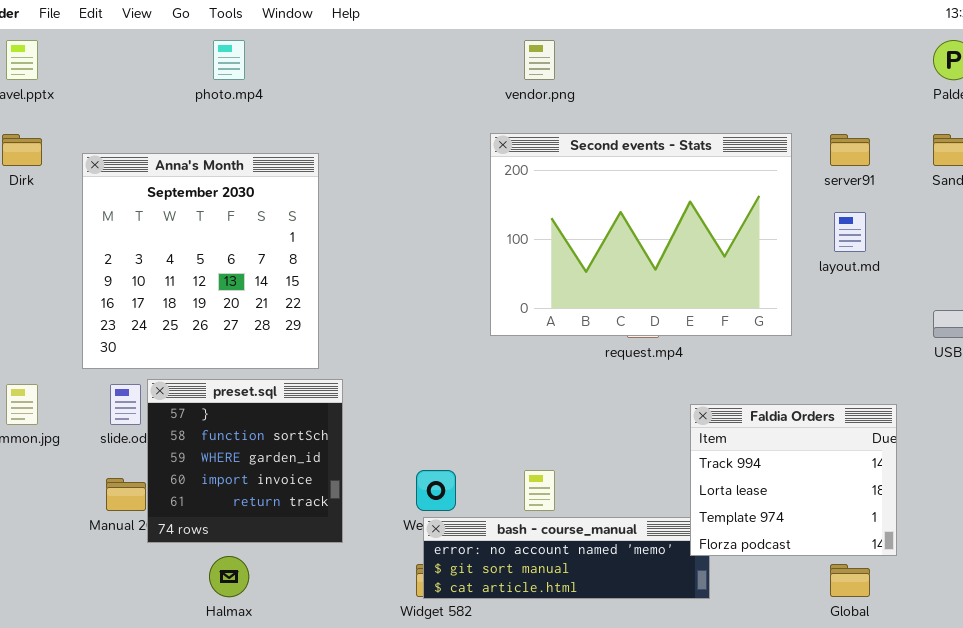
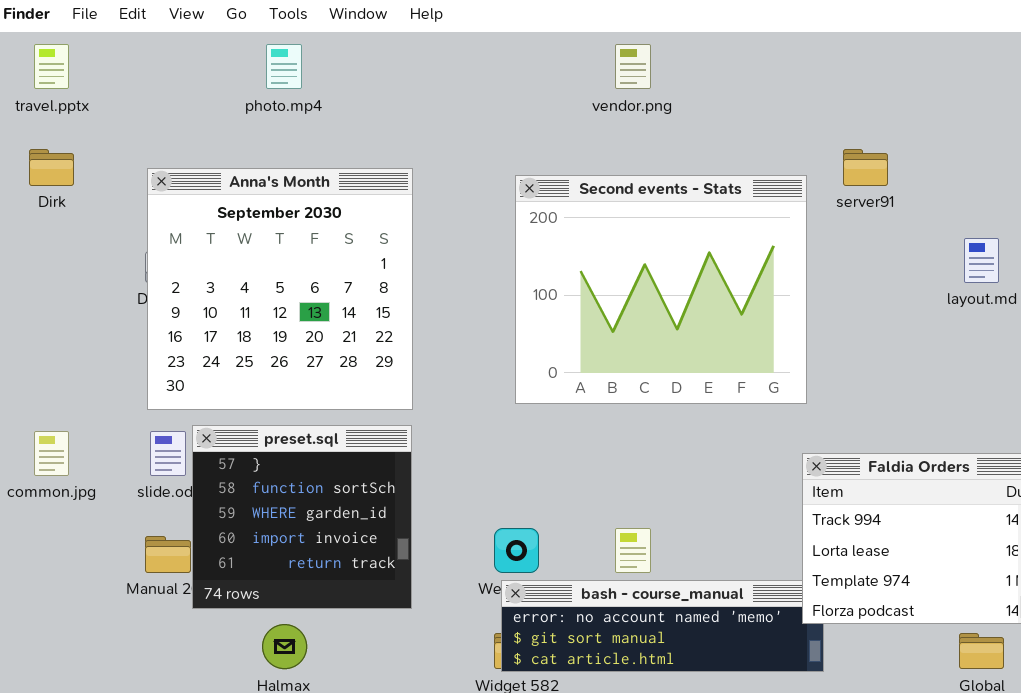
Second events - Stats: [490,133,792,336] -> [515,175,807,404], moved, resized
server91: [830,134,870,166] -> [843,149,888,186], moved
Anna's Month: [82,153,319,369] -> [147,168,413,410], moved

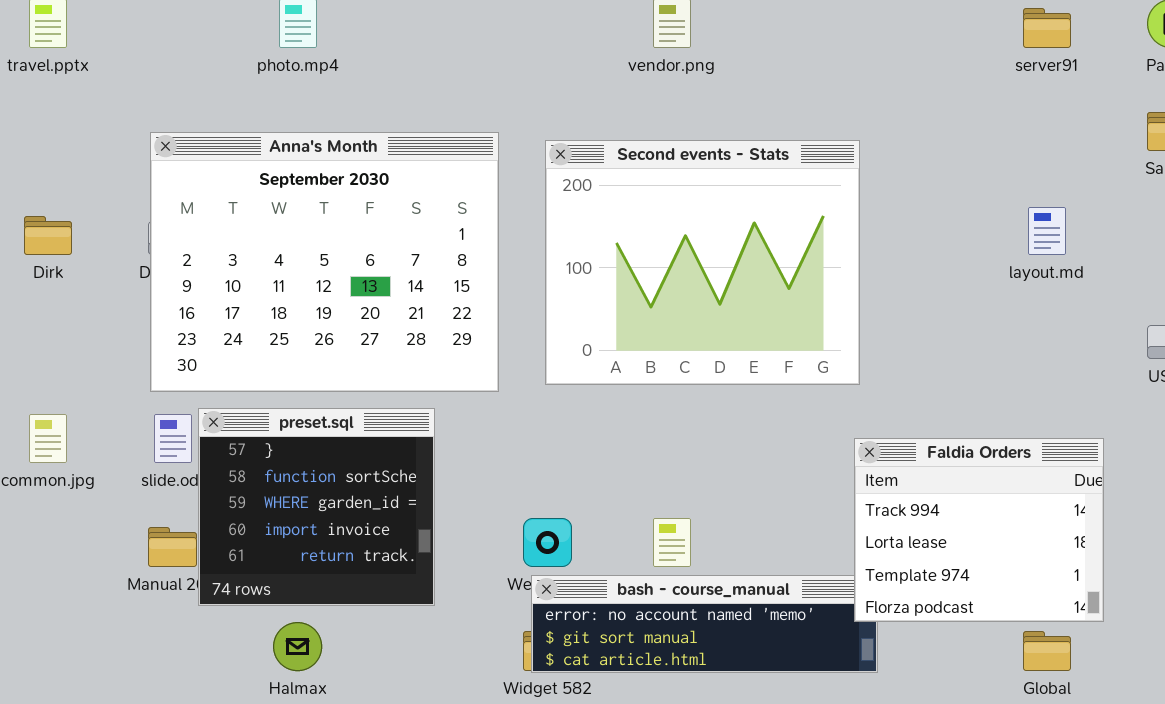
Dirk: [29,149,74,186] -> [24,216,72,255], moved
server91: [843,149,888,186] -> [1023,8,1071,48], moved
Anna's Month: [147,168,413,410] -> [150,132,499,392], resized

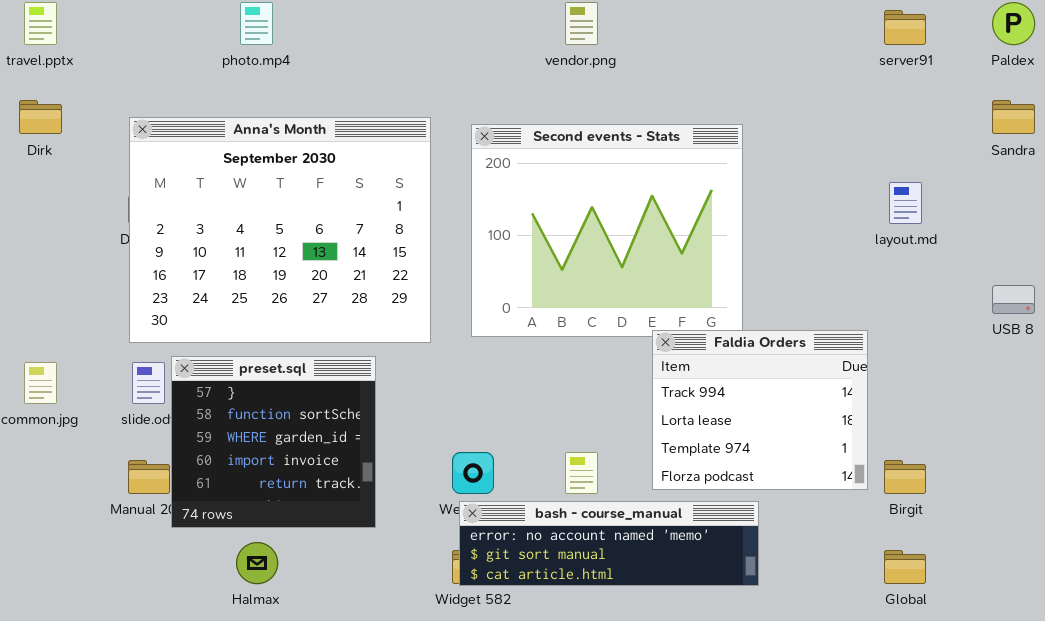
Dirk: [24,216,72,255] -> [19,100,62,134], moved
Faldia Orders: [854,438,1104,622] -> [652,330,868,490], moved

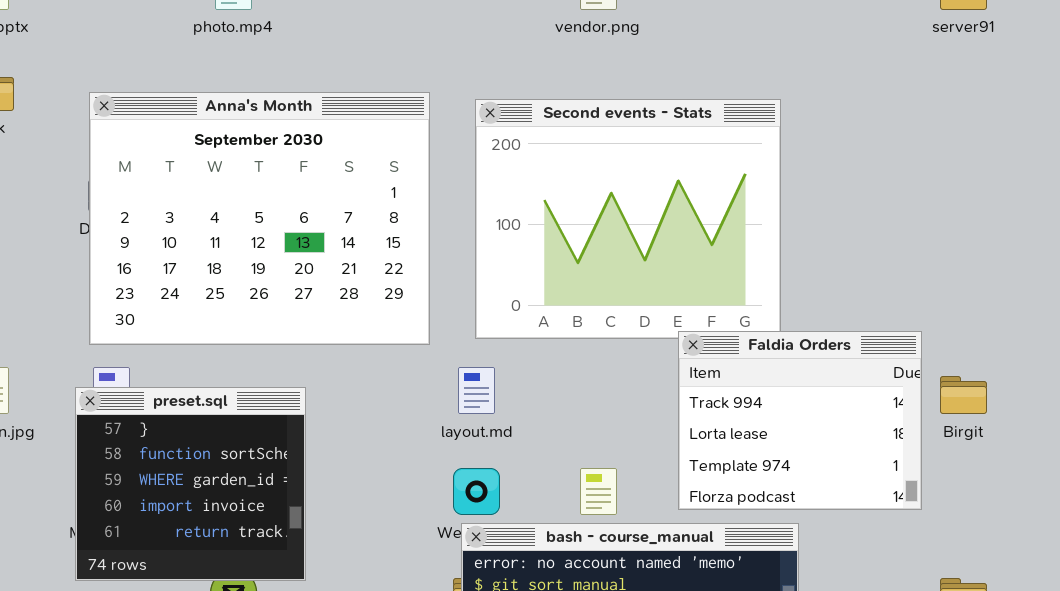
layout.md: [889,182,922,224] -> [458,367,495,414], moved
preset.sql: [171,356,376,528] -> [75,387,306,581], moved
Birgit: [884,460,926,494] -> [940,376,987,414], moved

